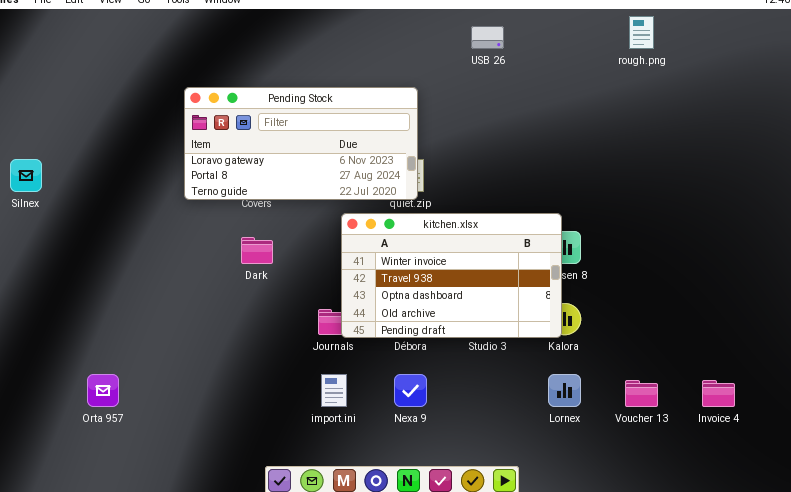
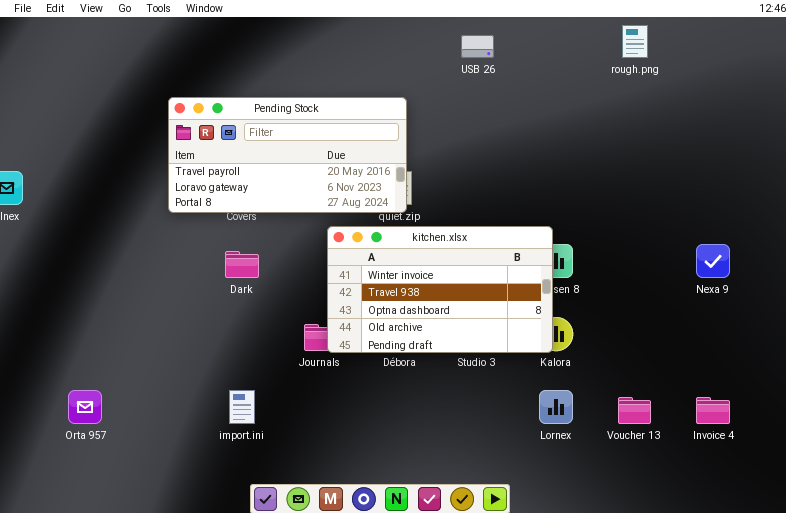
Pending Stock: [184,87,418,200] -> [168,97,407,213], scrolled up 1 row
import.ini: [321,374,347,407] -> [229,390,255,424], moved
Nexa 9: [394,374,427,407] -> [696,244,730,278], moved

